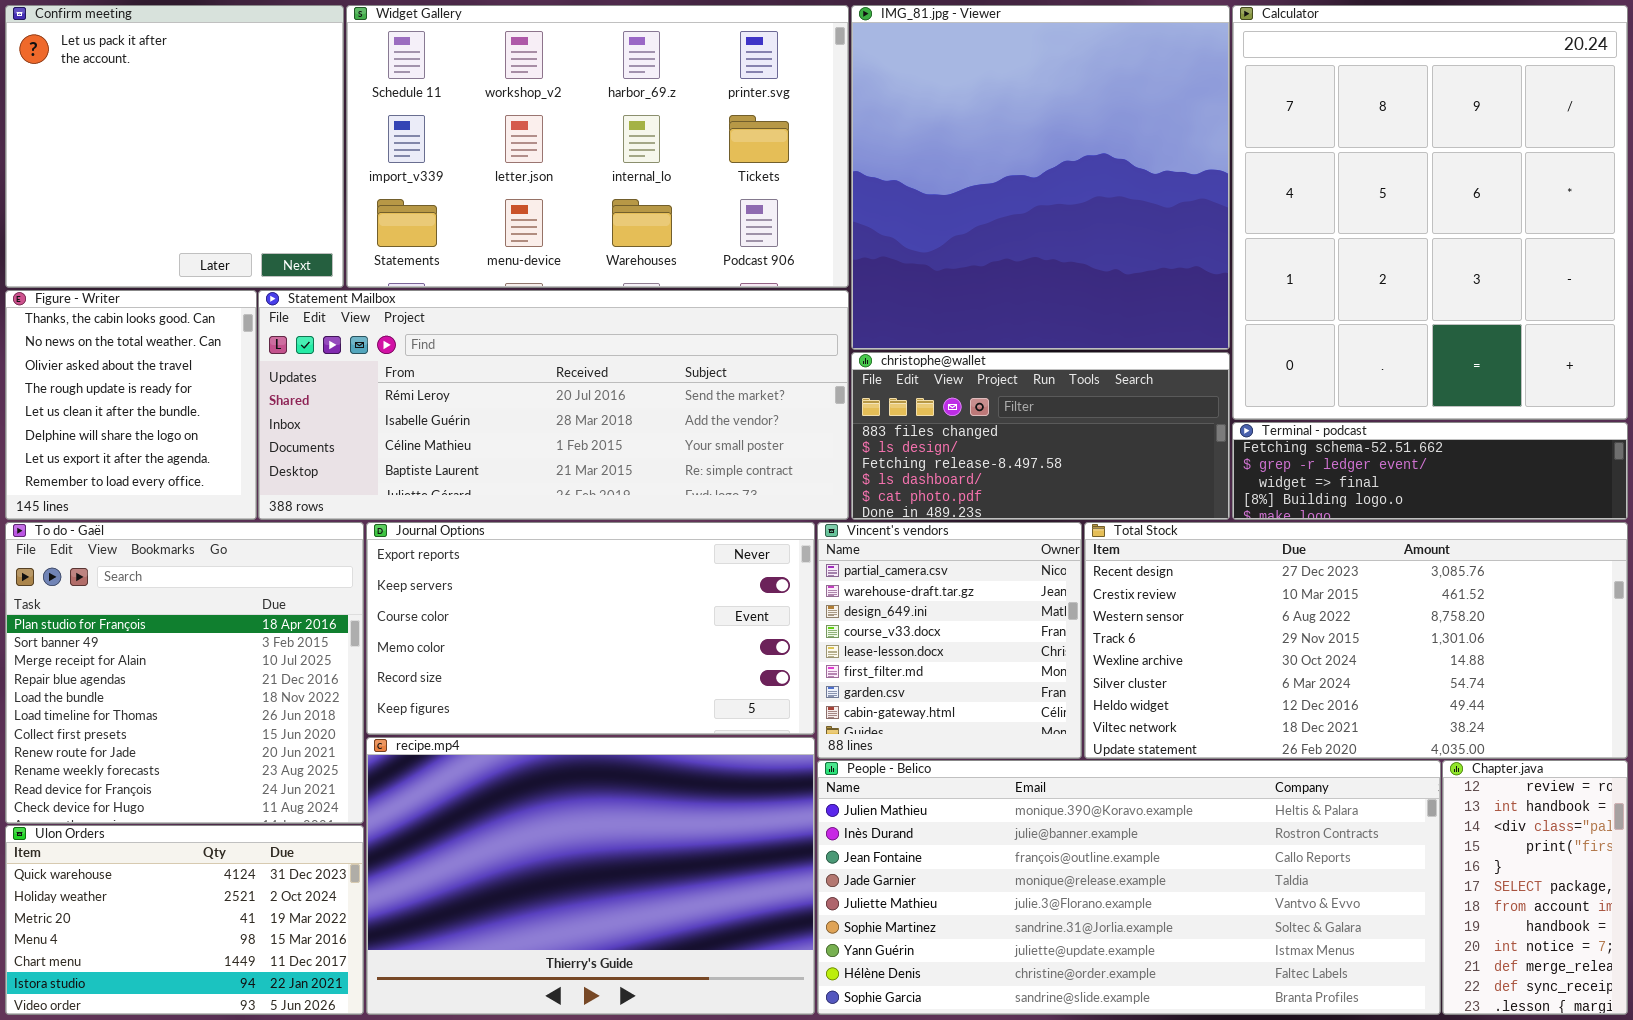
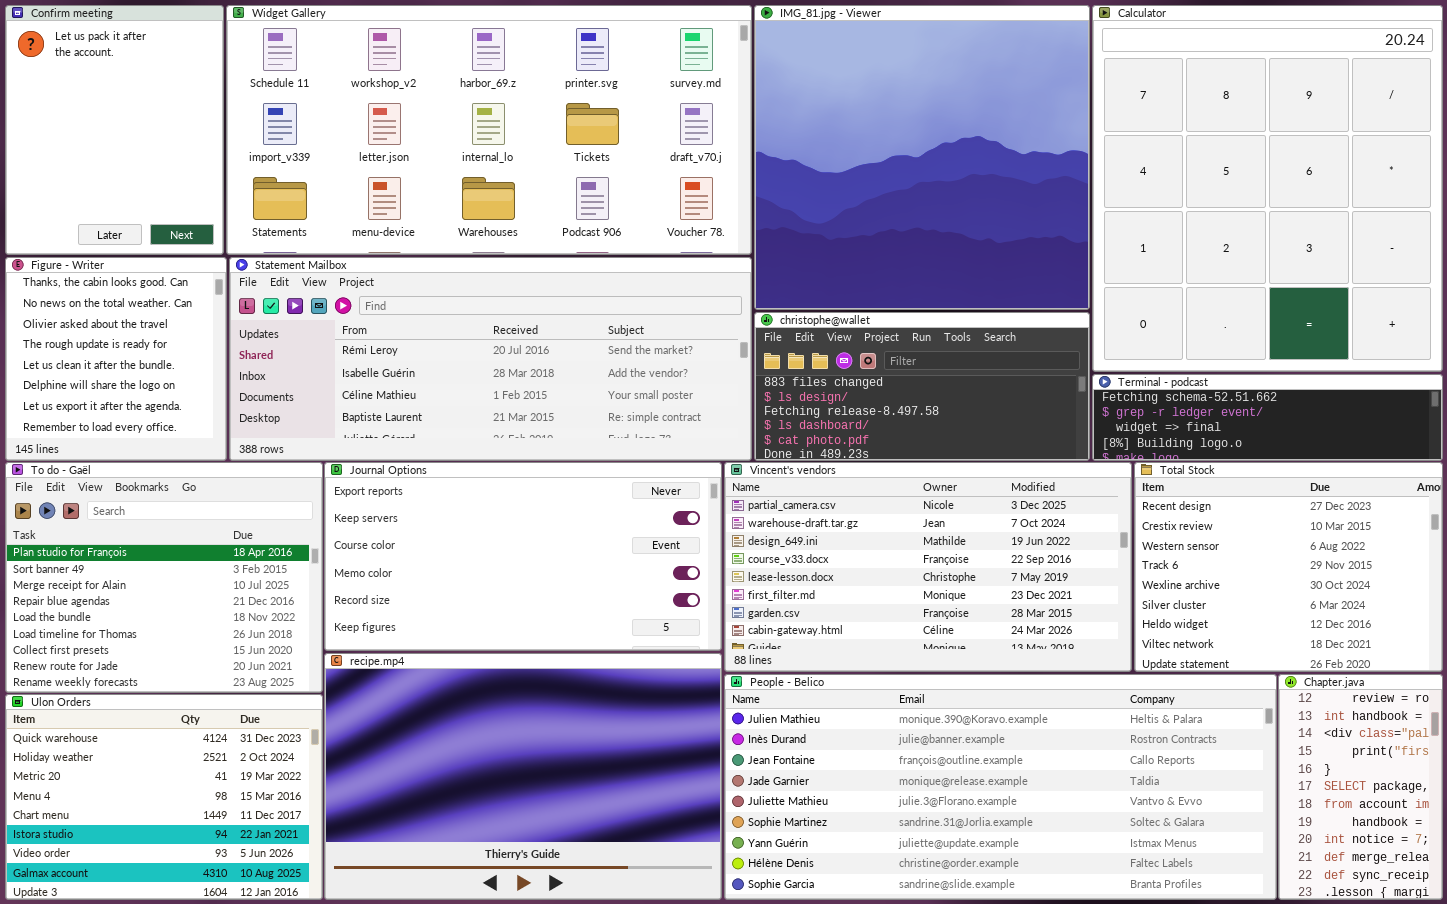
Confirm meeting: [5,5,344,288] -> [5,5,224,255], resized
Widget Gallery: [346,5,849,288] -> [226,5,752,255], resized
To do - Gaël: [5,522,364,824] -> [5,462,323,693], resized
Vincent's vendors: [817,522,1082,759] -> [724,462,1132,672], resized
Total Stock: [1084,522,1628,759] -> [1134,462,1443,672], resized
Ulon Orders: [5,825,364,1015] -> [5,694,323,900], resized

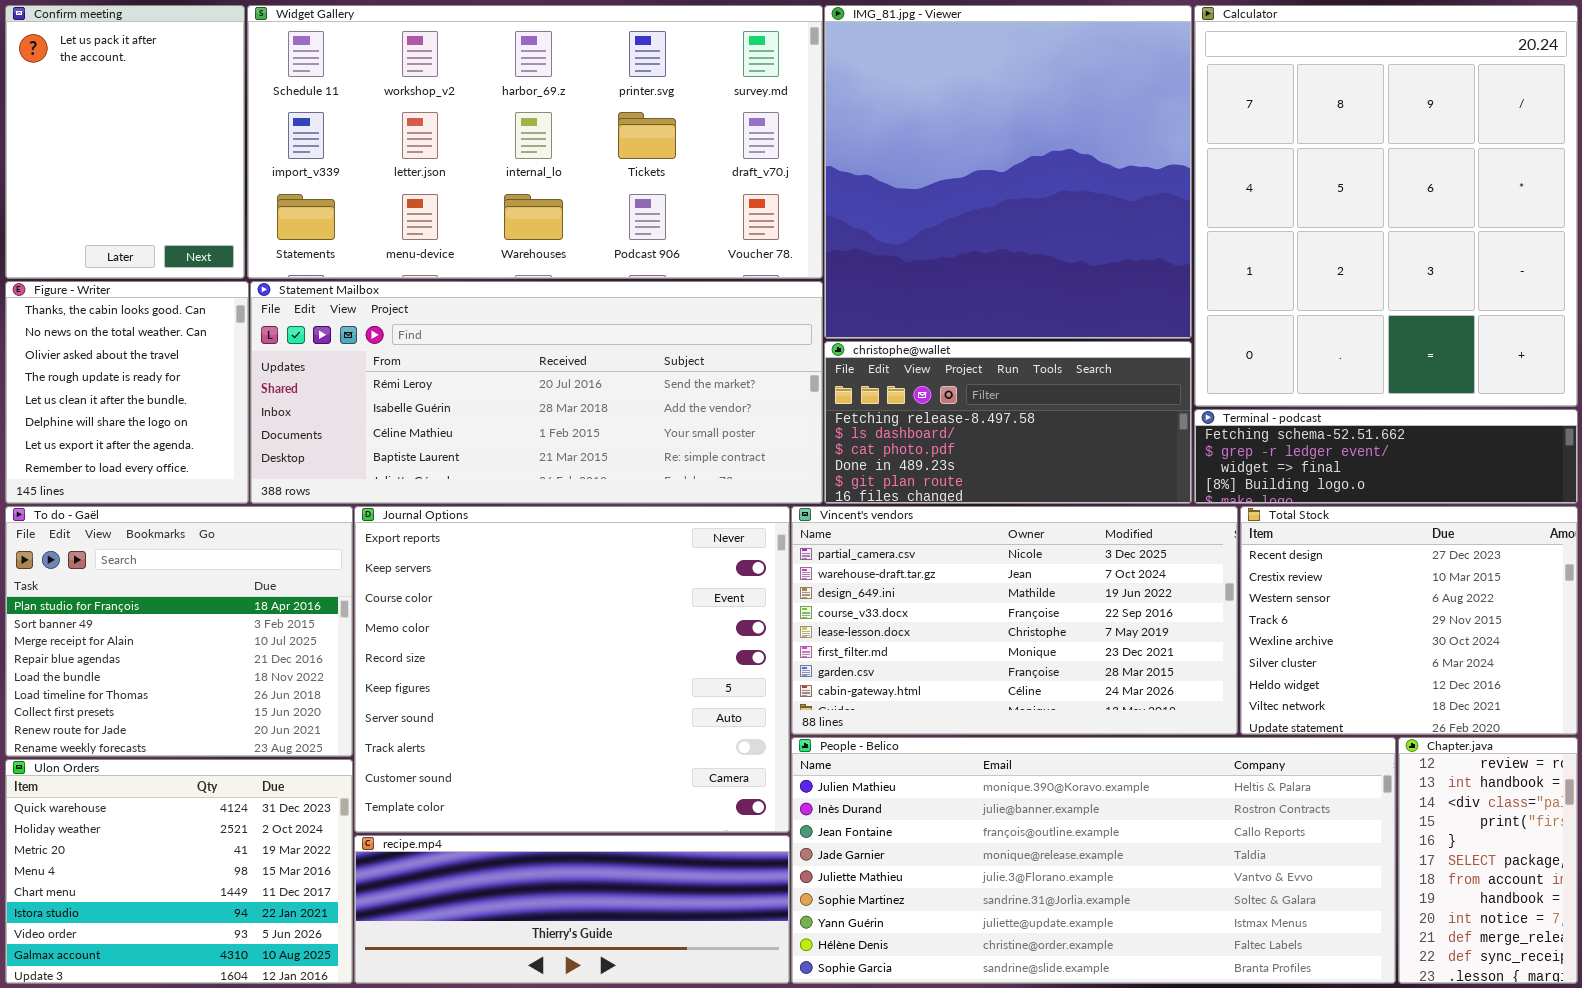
christophe@wallet: [754,312,1090,461] -> [824,341,1192,504], scrolled down 2 rows
Journal Options: [324,462,722,651] -> [354,506,790,833], resized
recipe.mp4: [324,653,722,900] -> [354,835,790,984], resized

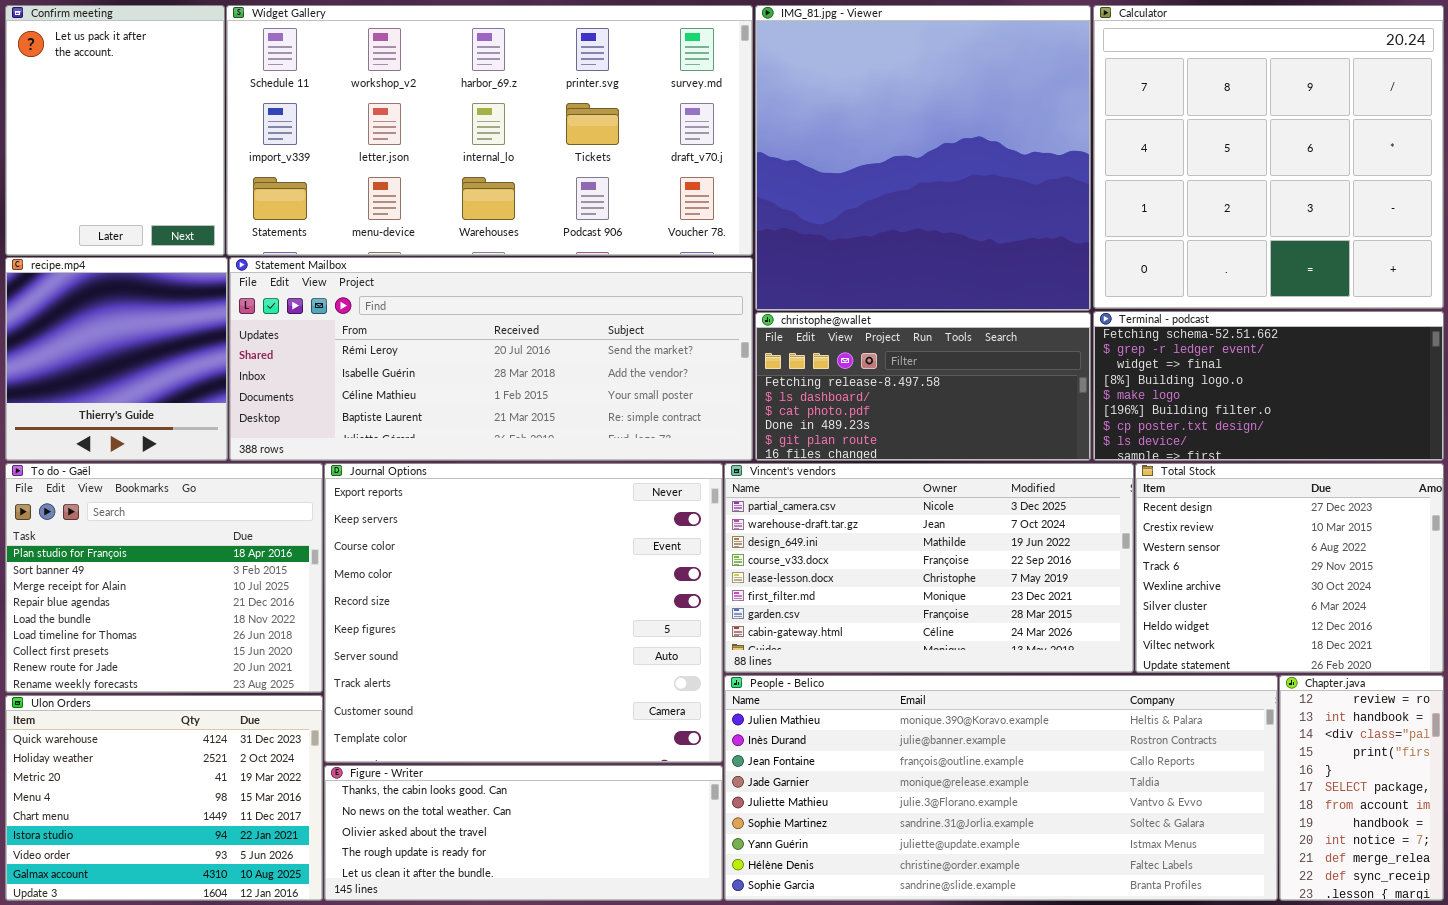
Calculator: [1194,5,1578,407] -> [1093,5,1444,309], resized
Figure - Writer: [5,281,249,504] -> [324,765,723,901], moved, resized
Terminal - podcast: [1194,409,1578,504] -> [1093,311,1444,461], resized
recipe.mp4: [354,835,790,984] -> [5,257,228,461], moved, resized

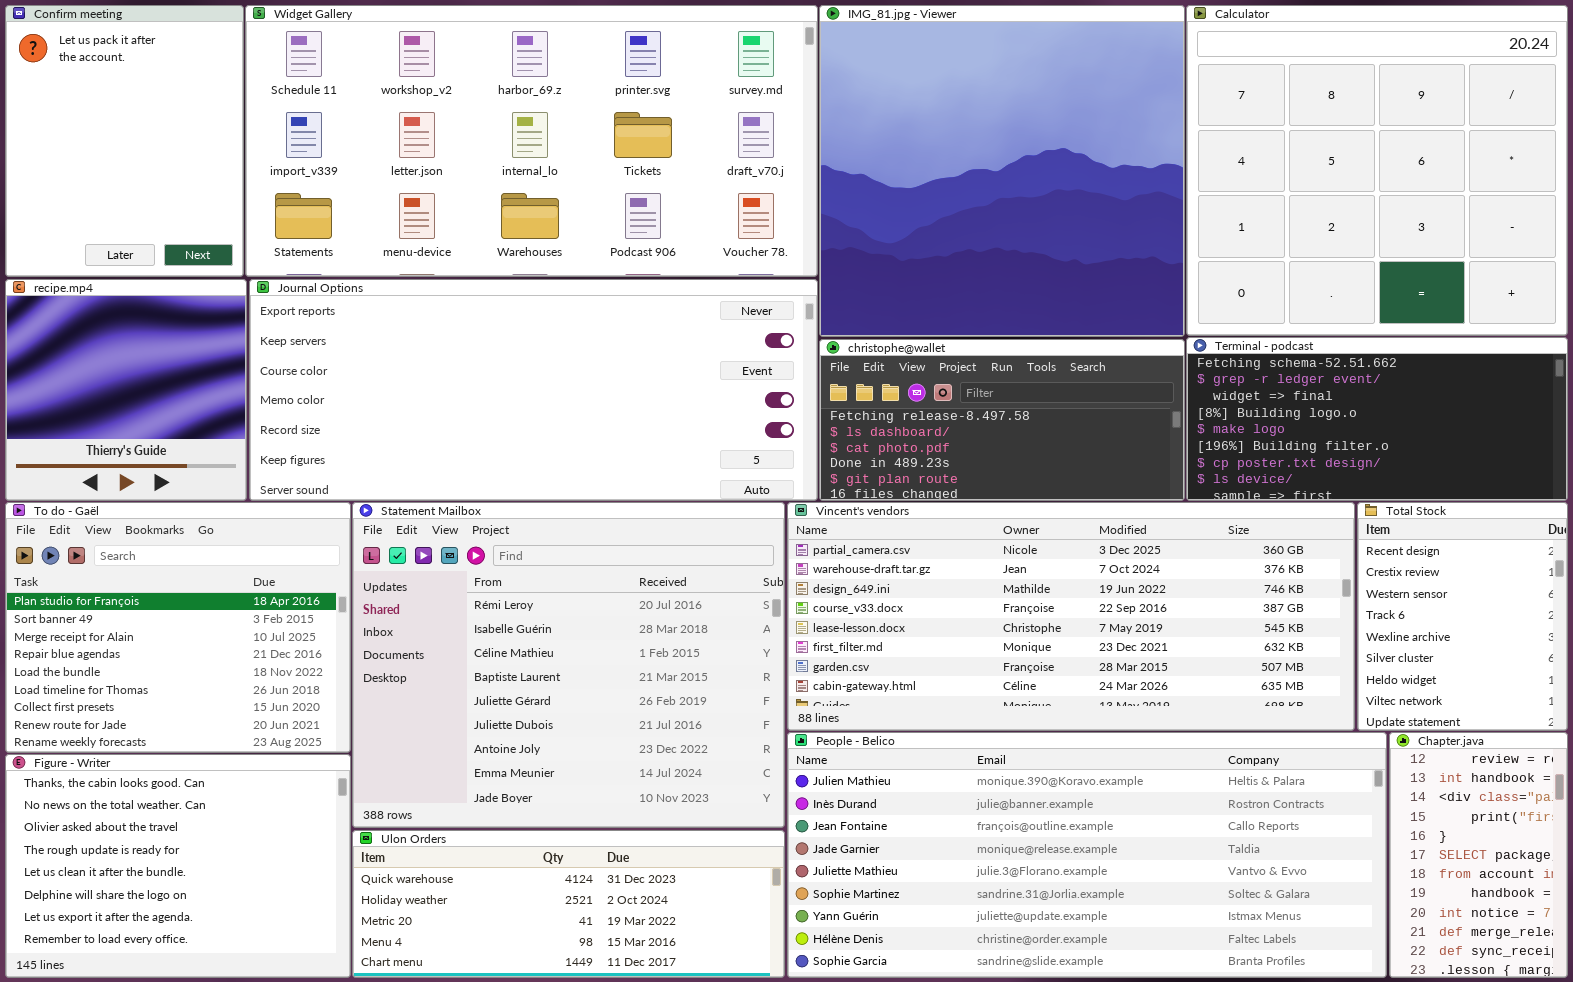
Statement Mailbox: [229,257,753,461] -> [352,502,785,828], moved, resized
Journal Options: [324,463,723,763] -> [249,279,818,501], moved, resized
Vincent's vendors: [724,463,1134,673] -> [787,502,1355,731], resized
Total Stock: [1135,463,1444,673] -> [1357,502,1568,731], resized
Ulon Orders: [5,695,323,901] -> [352,830,785,978], moved, resized
Figure - Writer: [324,765,723,901] -> [5,754,351,978], moved, resized

